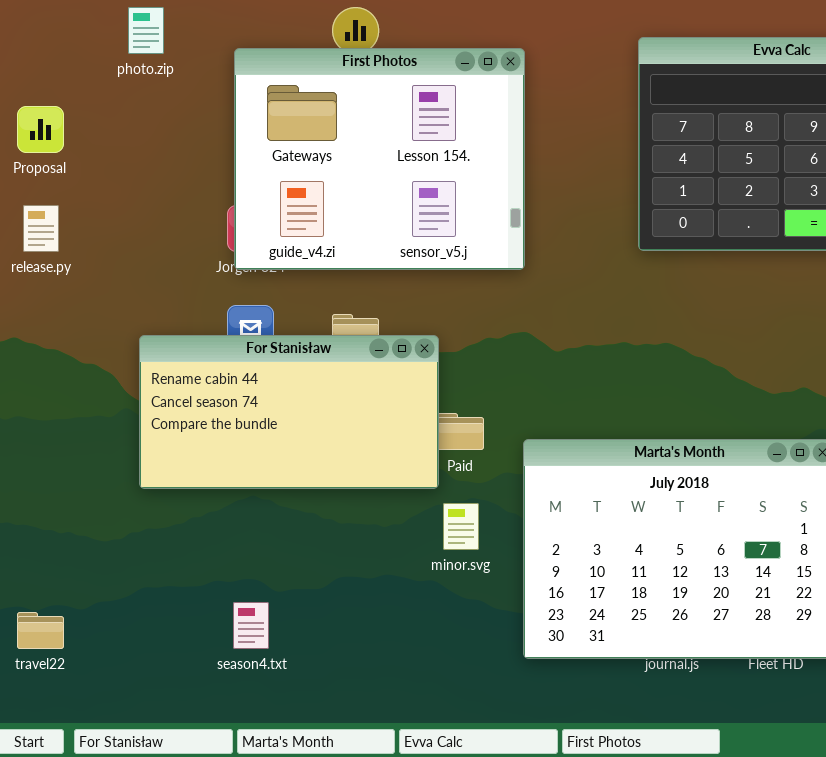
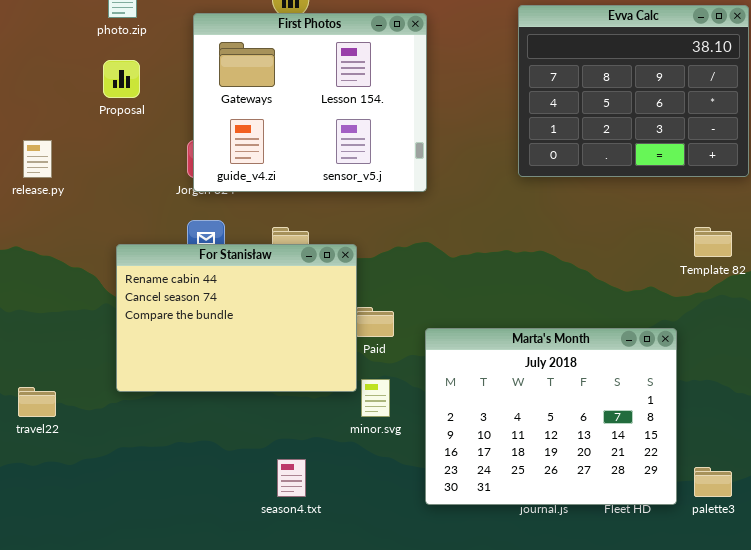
Proposal: [17,106,64,153] -> [103,60,140,98], moved
For Stanisław: [139,335,439,489] -> [116,244,357,392], resized
season4.txt: [233,602,269,649] -> [277,459,306,497], moved
travel22: [17,612,64,649] -> [18,387,56,417], moved

